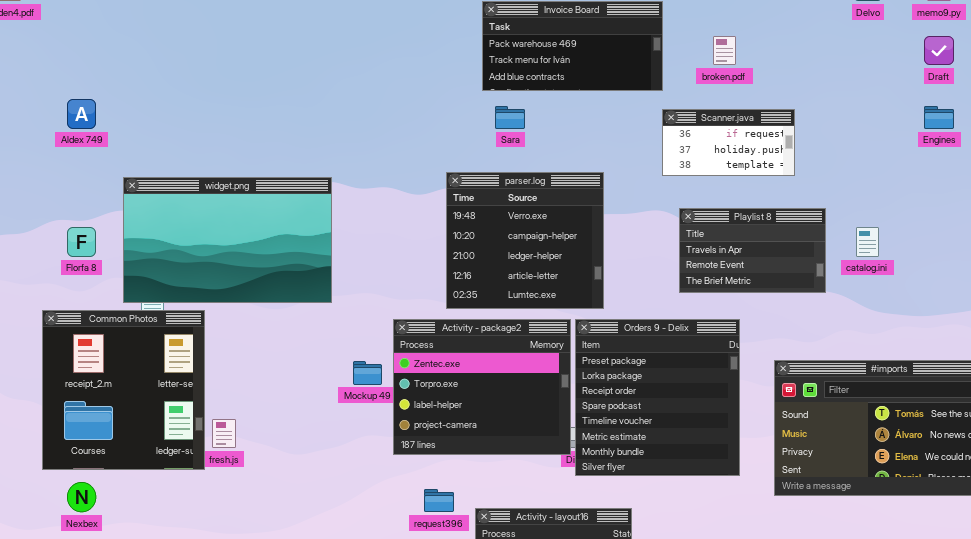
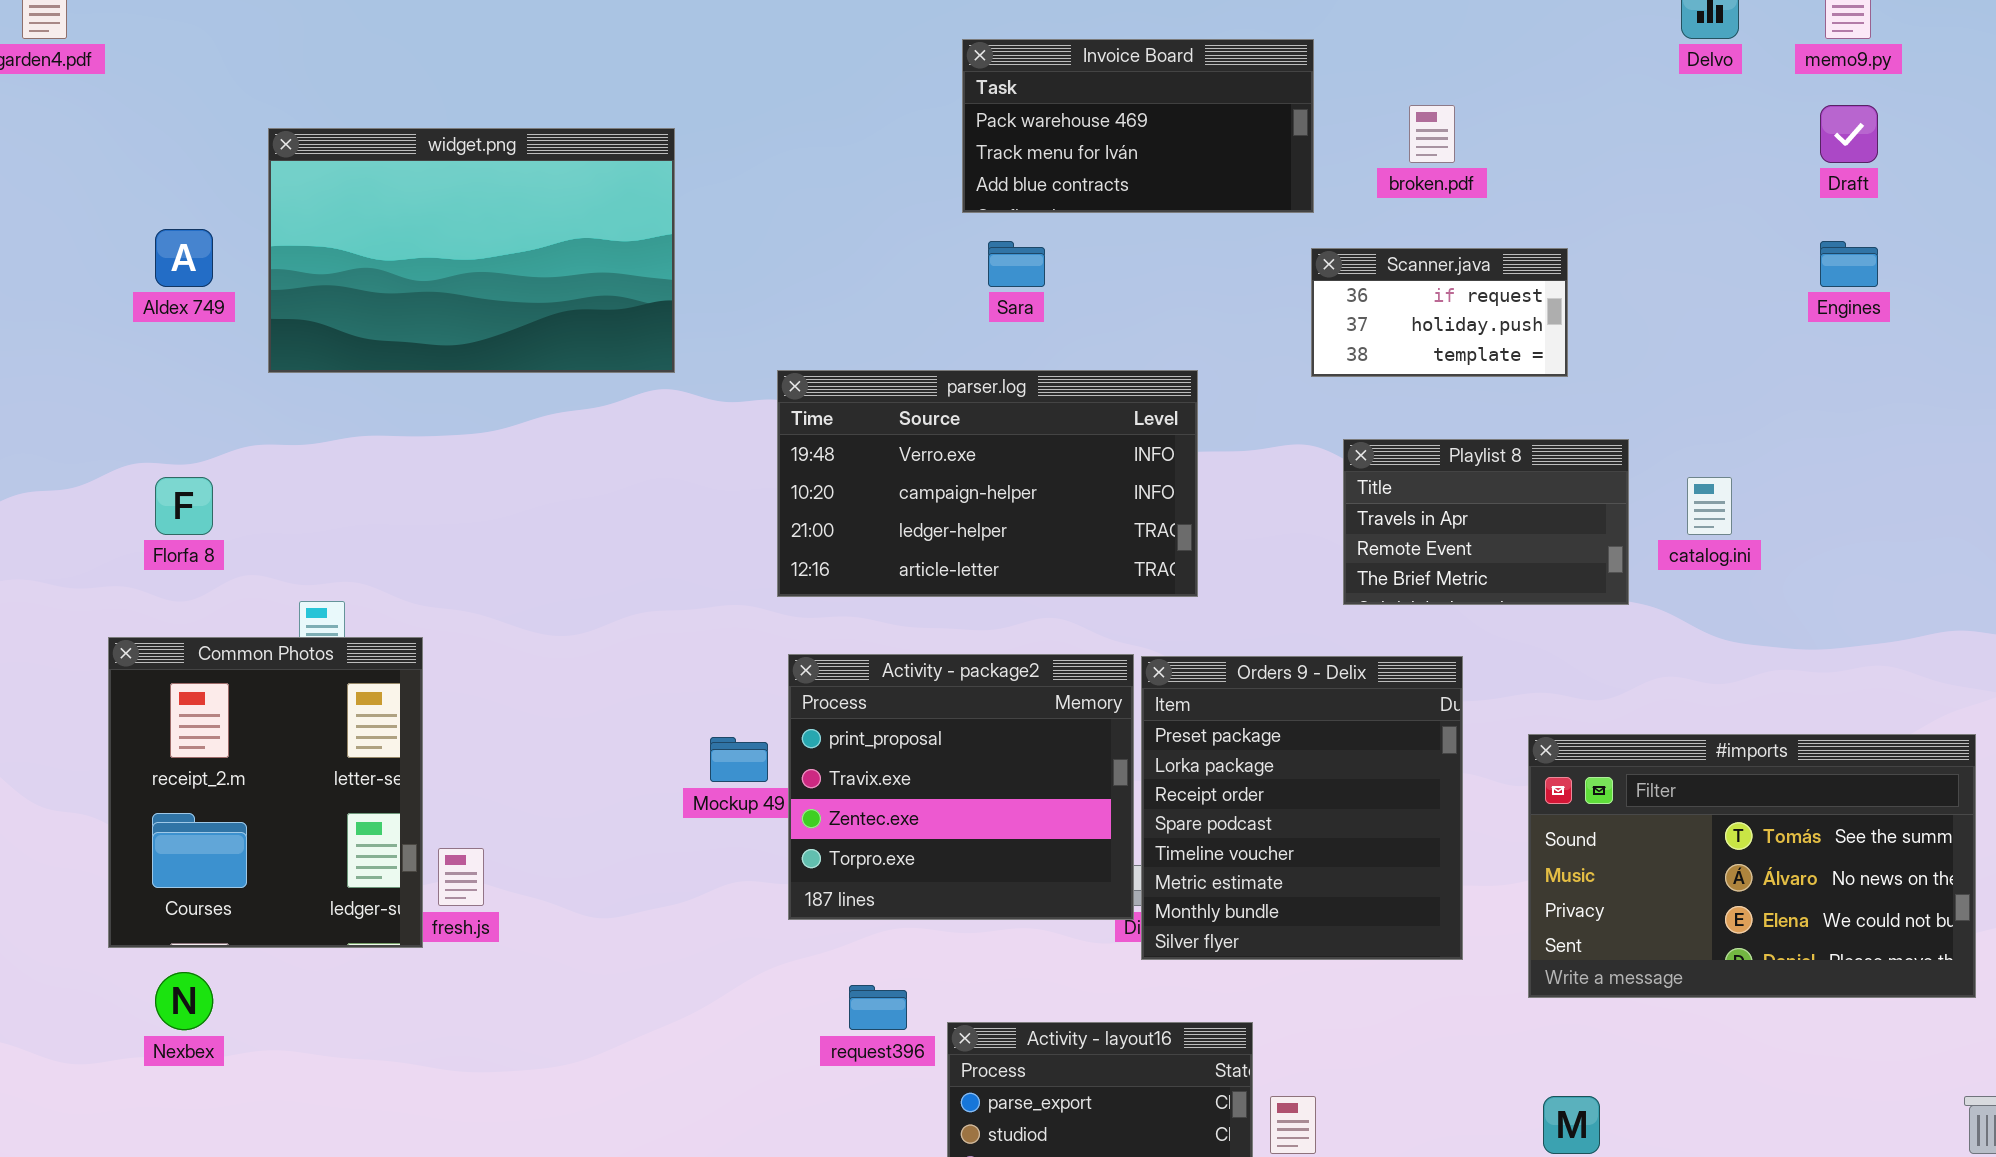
parser.log: [446,172,604,309] -> [777,370,1198,597], resized
widget.png: [123,177,332,303] -> [268,128,675,373], moved
Activity - package2: [393,319,571,455] -> [788,654,1134,920], scrolled up 2 rows

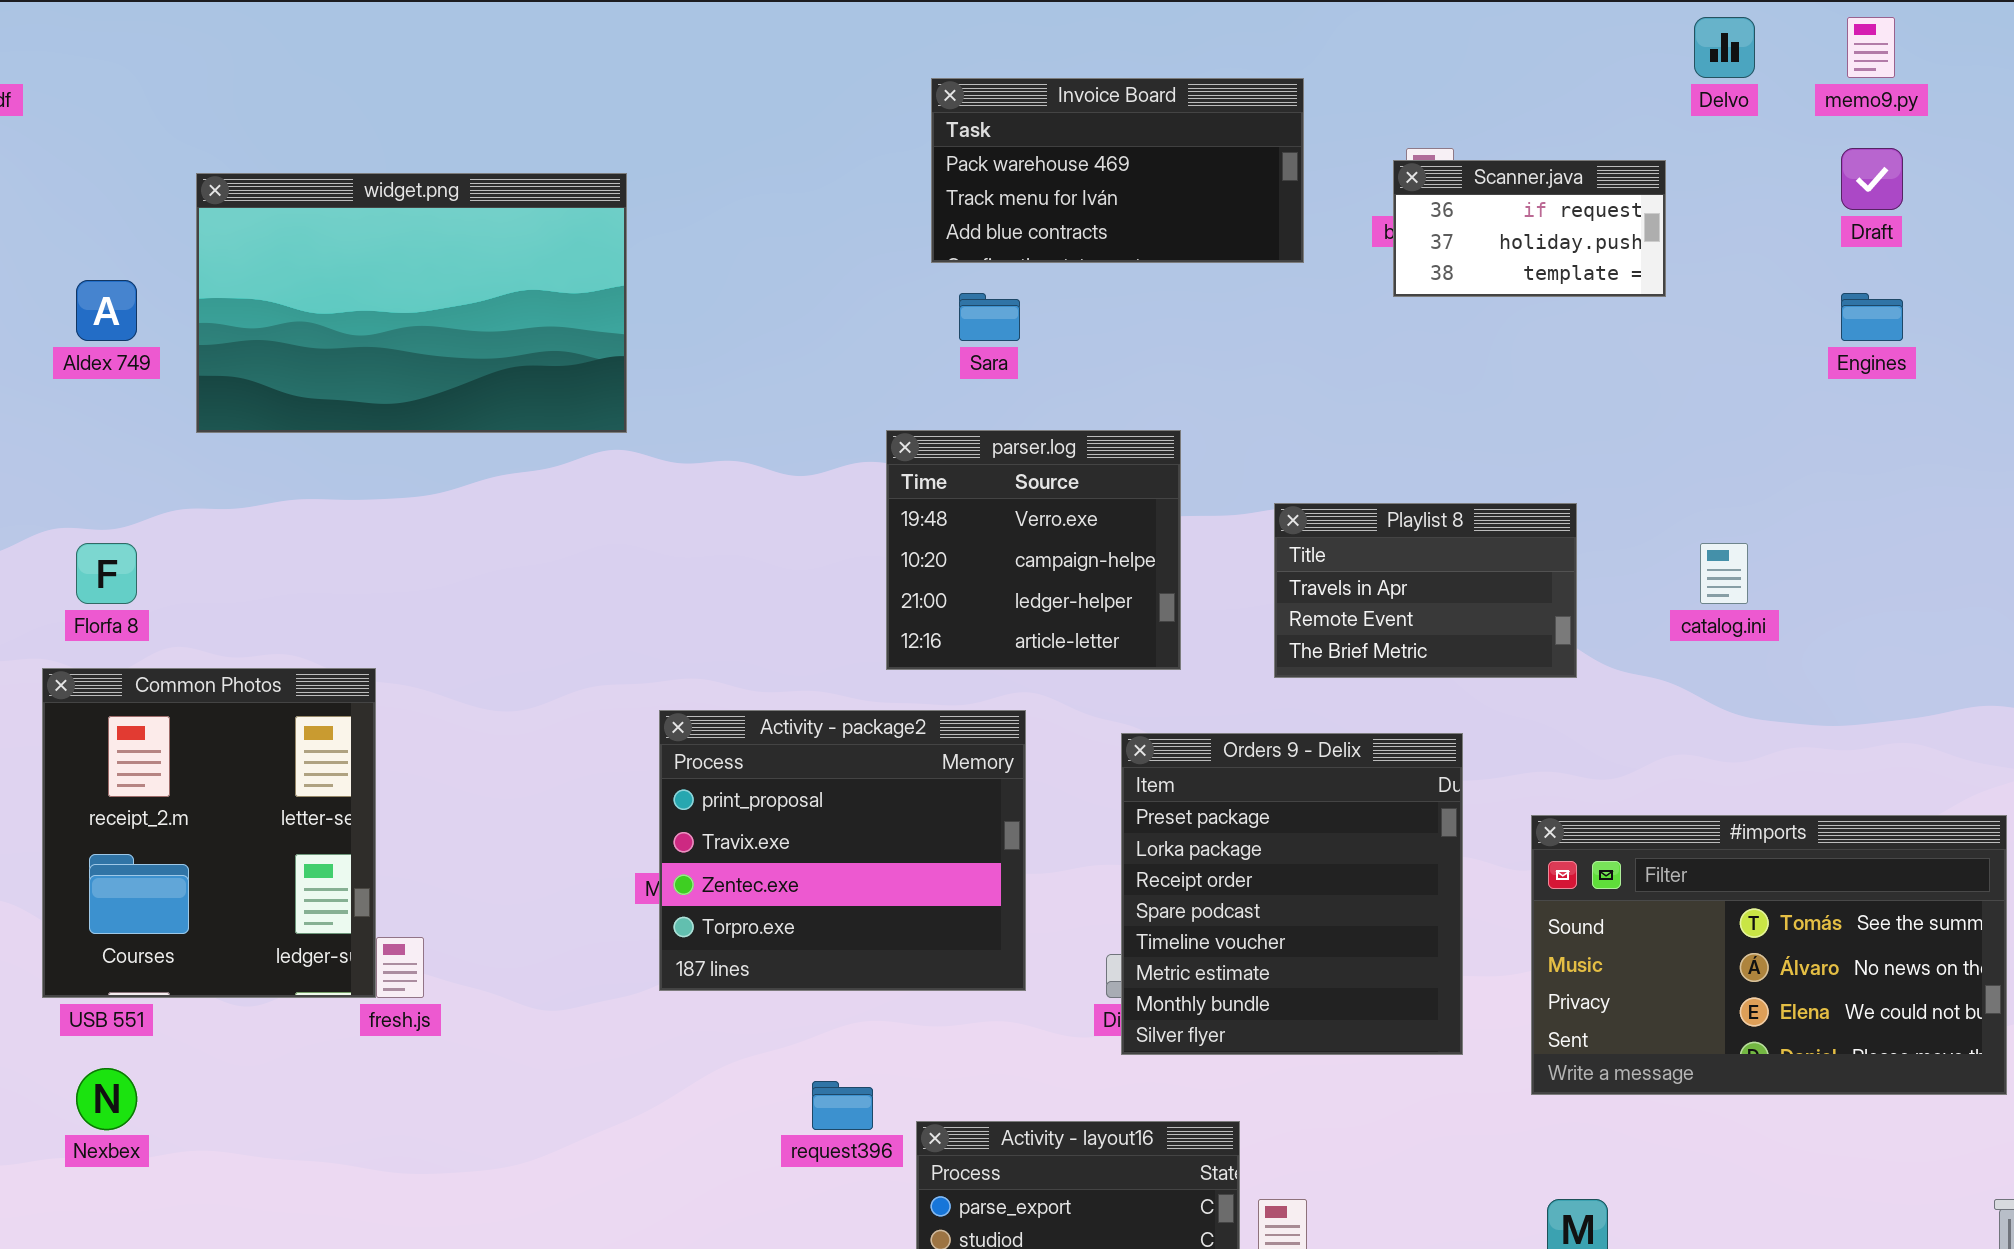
Scanner.java: [1311,248,1568,377] -> [1393,160,1666,297], moved
parser.log: [777,370,1198,597] -> [886,430,1181,670], resized
Playlist 8: [1343,439,1629,605] -> [1274,503,1577,678], moved
Common Photos: [108,637,423,948] -> [42,668,376,998], moved
Activity - package2: [788,654,1134,920] -> [659,710,1026,991], moved

